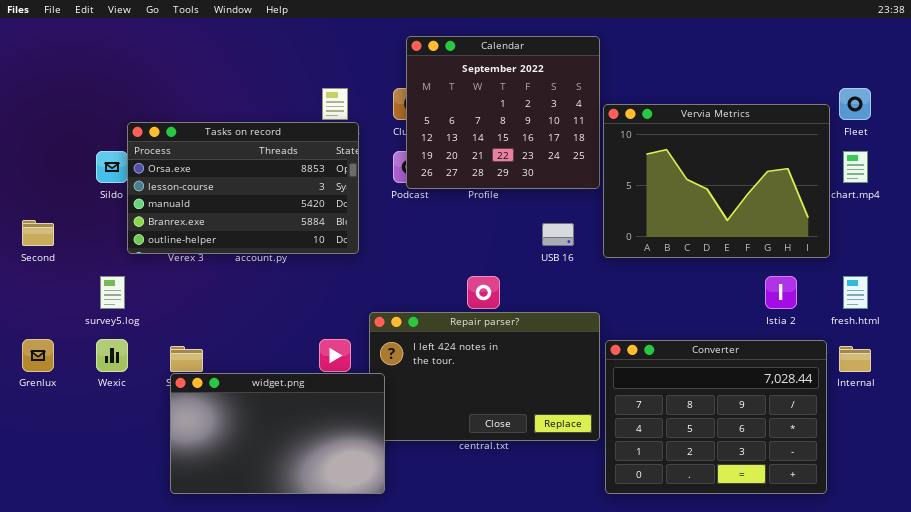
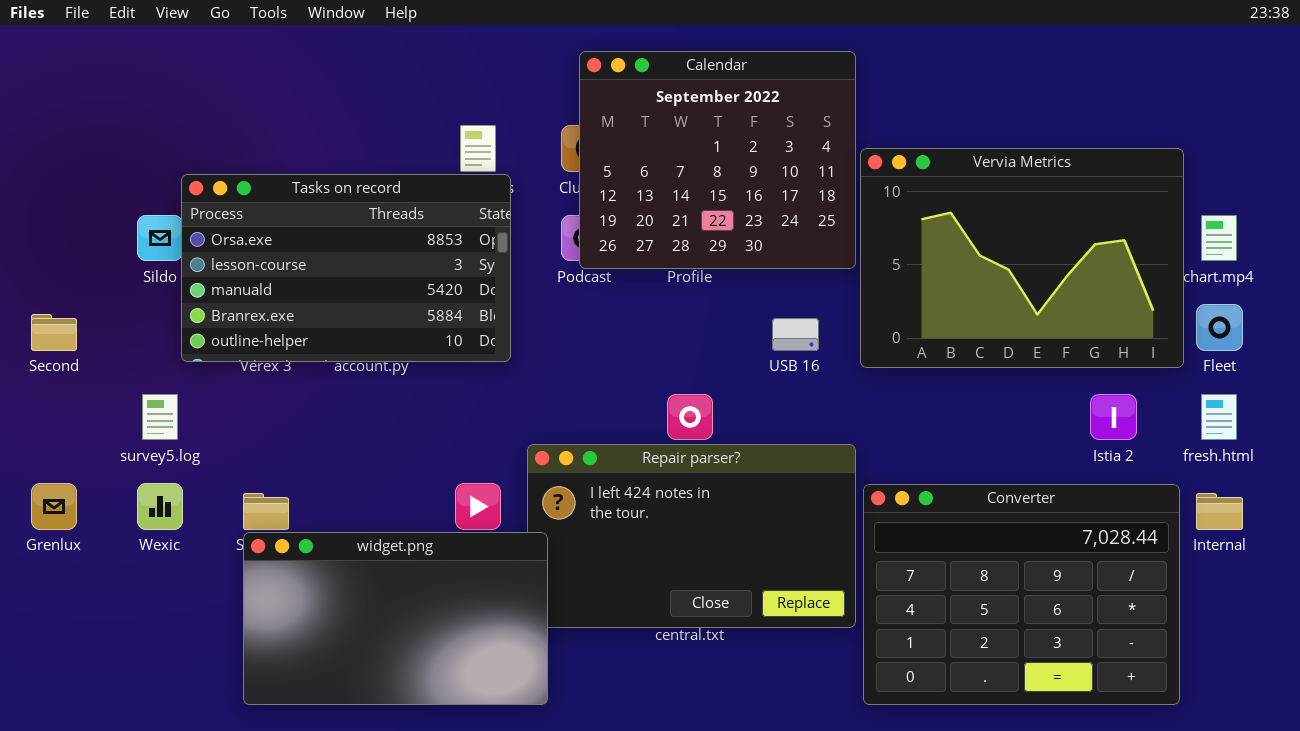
Fleet: [839,88,871,120] -> [1196,304,1243,351], moved

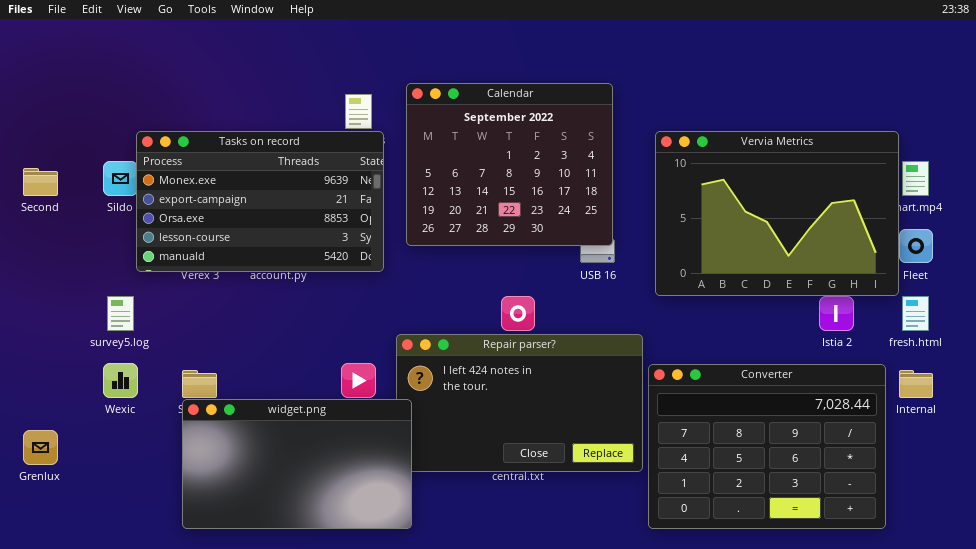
Calendar: [579,51,856,269] -> [406,83,613,246], moved
Vervia Metrics: [860,148,1184,368] -> [655,131,899,296], moved
Tasks on record: [181,174,511,362] -> [136,131,384,272], scrolled up 2 rows
Second: [31,314,77,351] -> [23,168,58,196], moved
Grenlux: [31,483,77,530] -> [23,430,58,465], moved

